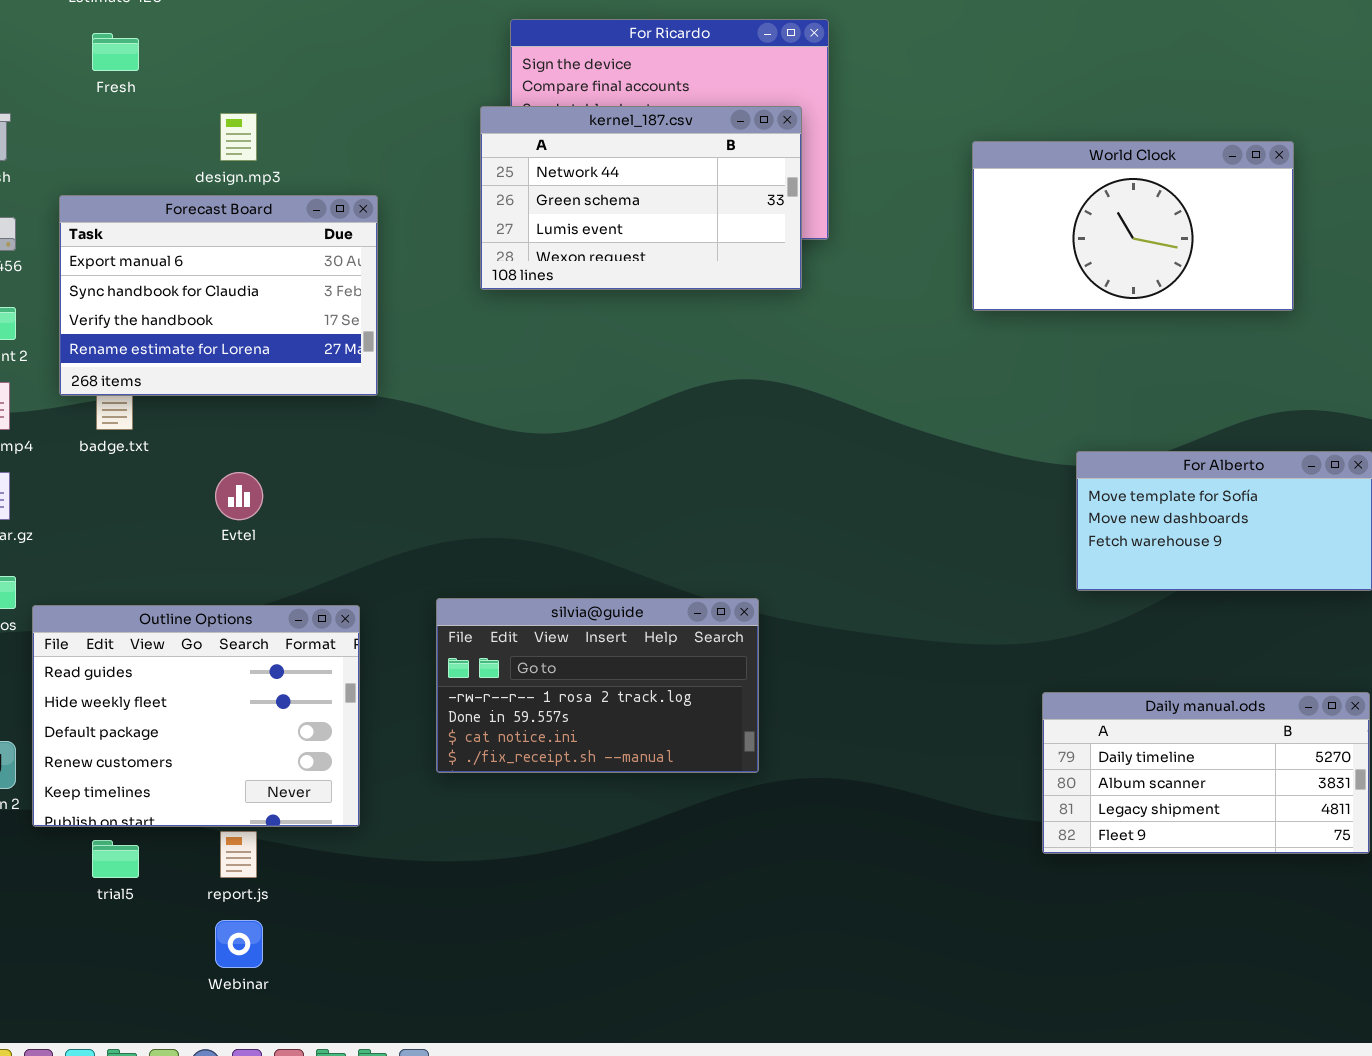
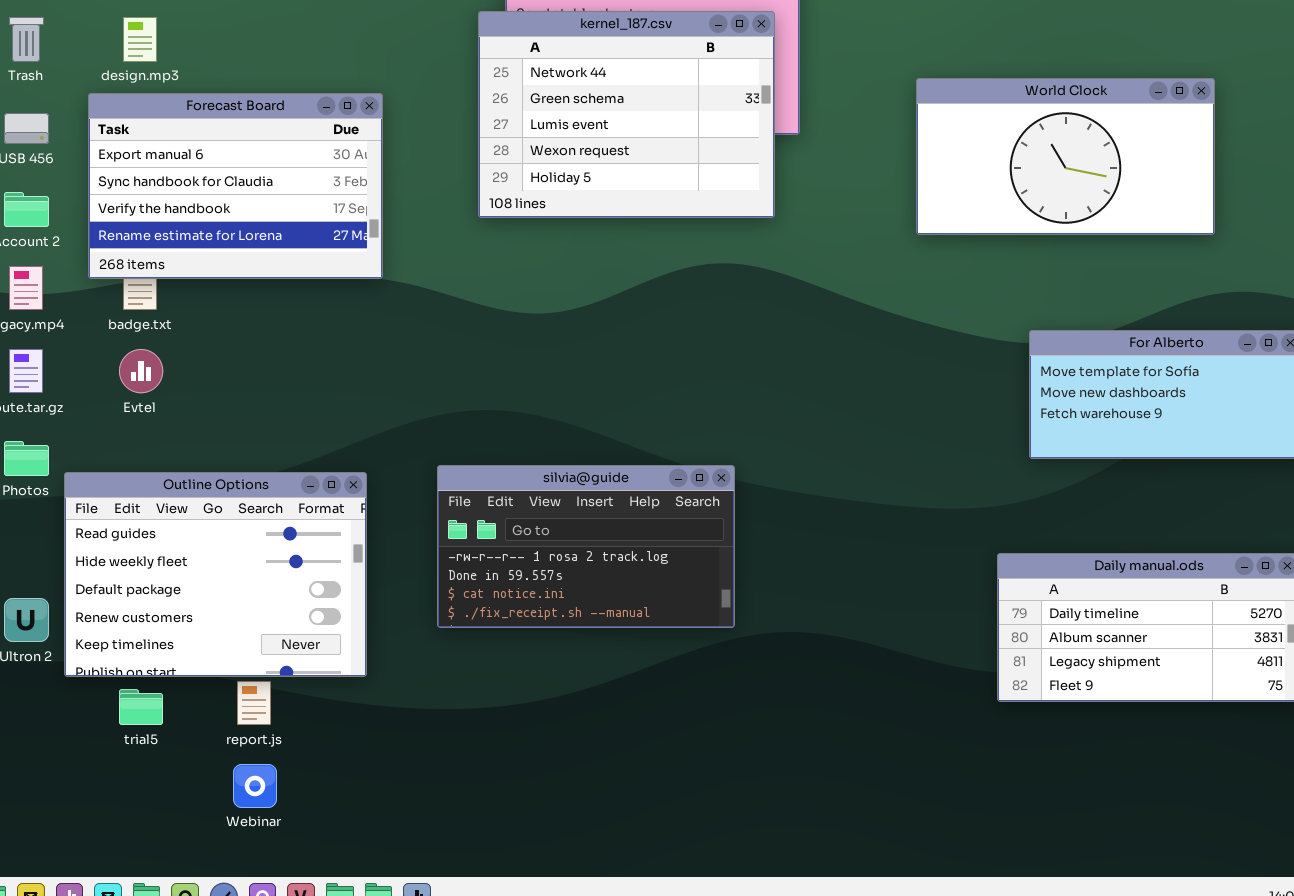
kernel_187.csv: [480,106,802,290] -> [478,11,775,218], resized
design.mp3: [220,113,257,161] -> [123,17,157,62], moved
World Clock: [972,141,1294,311] -> [916,78,1215,235], moved
Evtel: [215,472,263,520] -> [119,349,163,393], moved

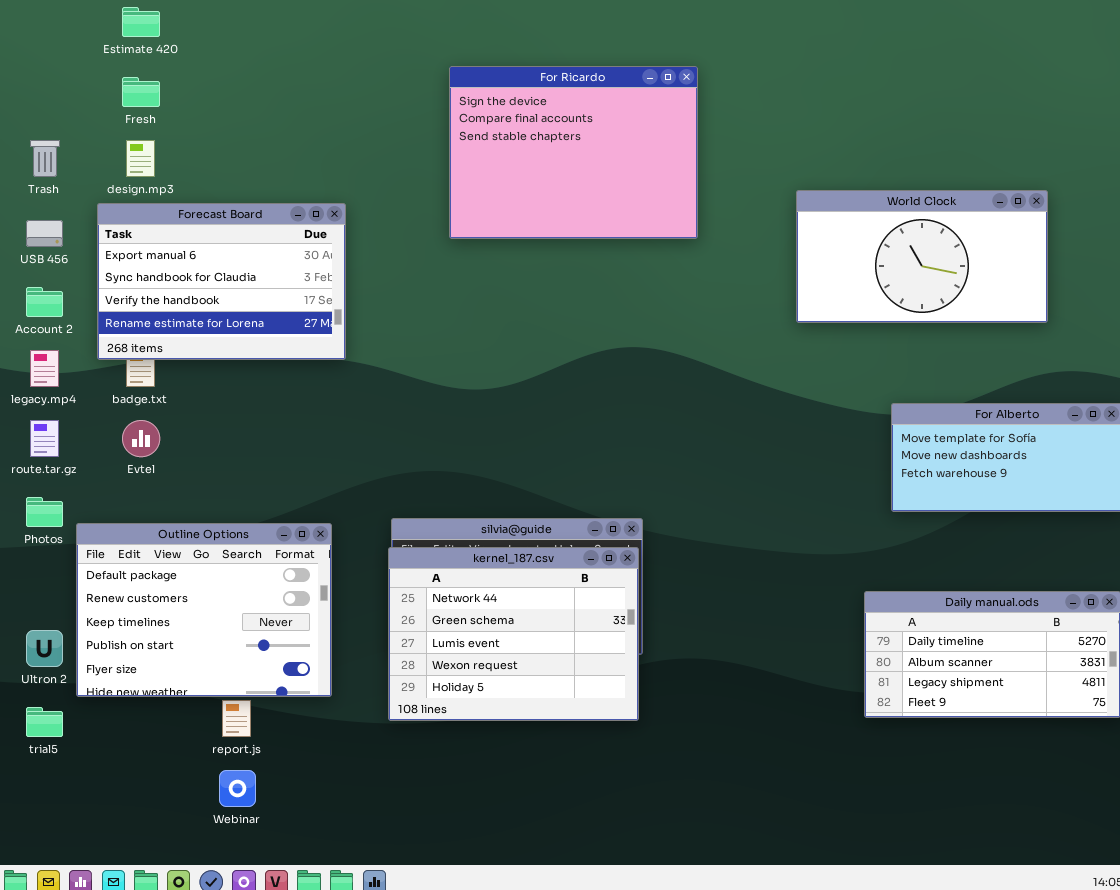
kernel_187.csv: [478,11,775,218] -> [388,547,639,721], moved
Outline Options: [64,472,367,677] -> [76,523,332,697], scrolled down 2 rows
trial5: [119,689,163,725] -> [26,707,63,737], moved

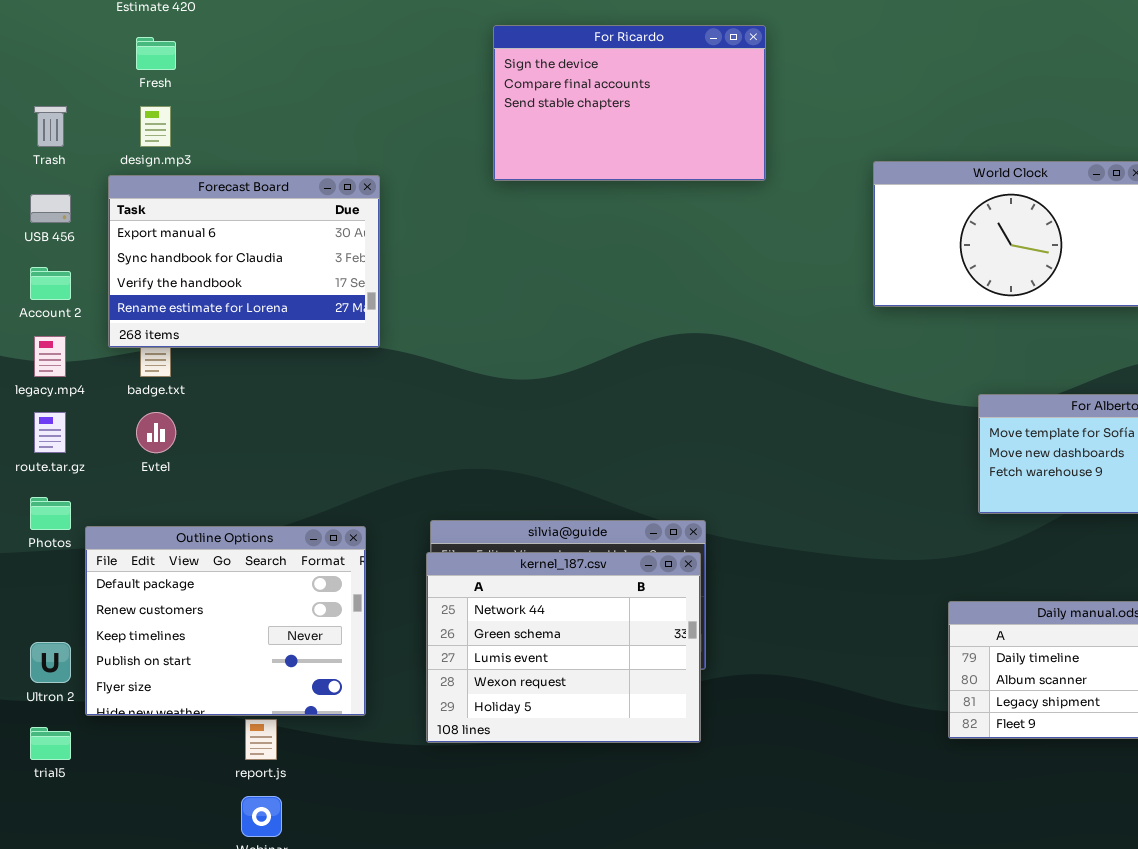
For Ricardo: [449,66,698,239] -> [493,25,766,181], resized

